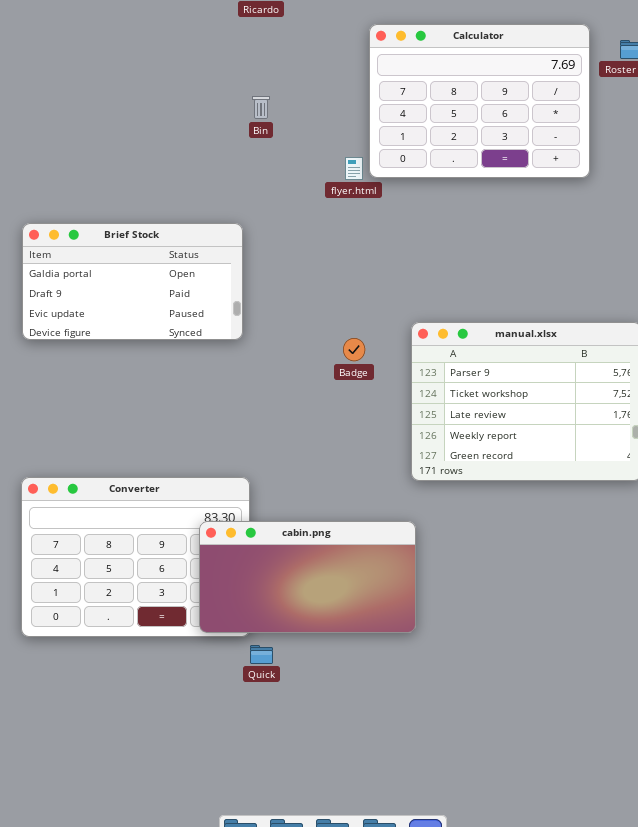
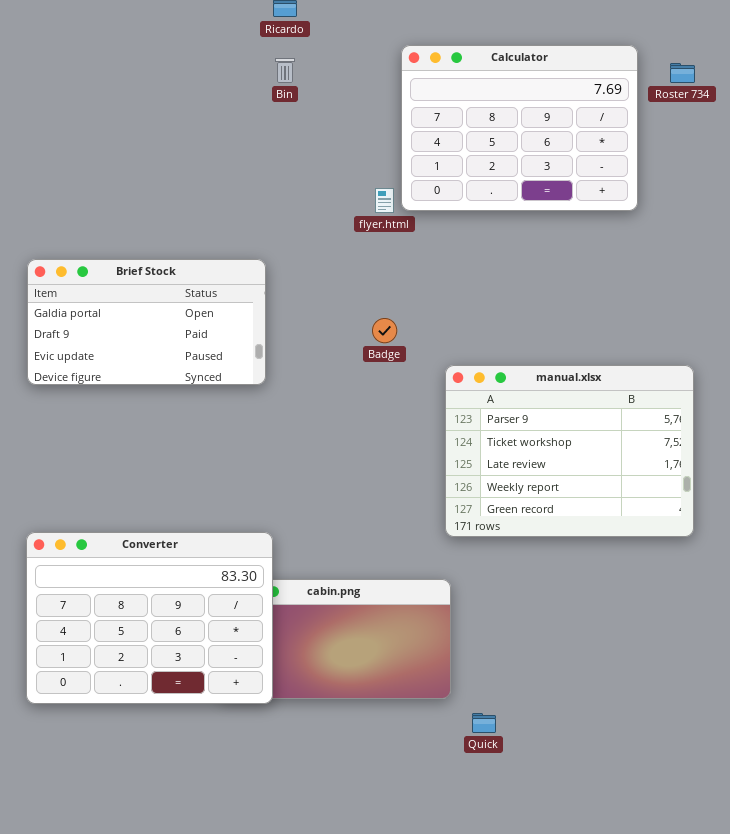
Bin: [252,96,270,119] -> [275,58,295,83], moved
Badge: [343,338,365,361] -> [372,318,397,343], moved
Converter: [21,477,250,637] -> [26,532,273,704], raised
Quick: [250,645,273,664] -> [472,713,496,733], moved

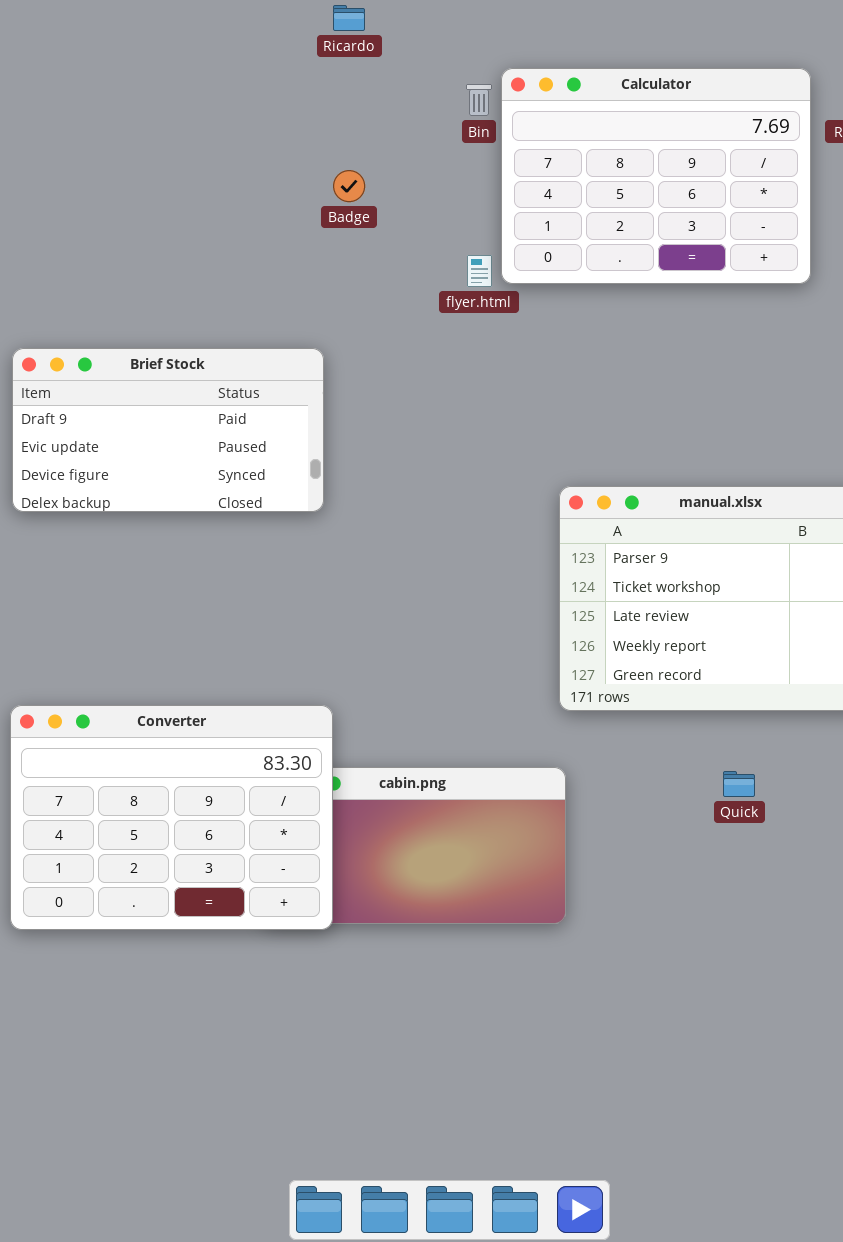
Bin: [275,58,295,83] -> [466,84,492,116], moved
Brief Stock: [27,259,266,385] -> [12,348,324,512], scrolled down 1 row
Badge: [372,318,397,343] -> [333,170,365,202], moved
Quick: [472,713,496,733] -> [723,771,755,797], moved

